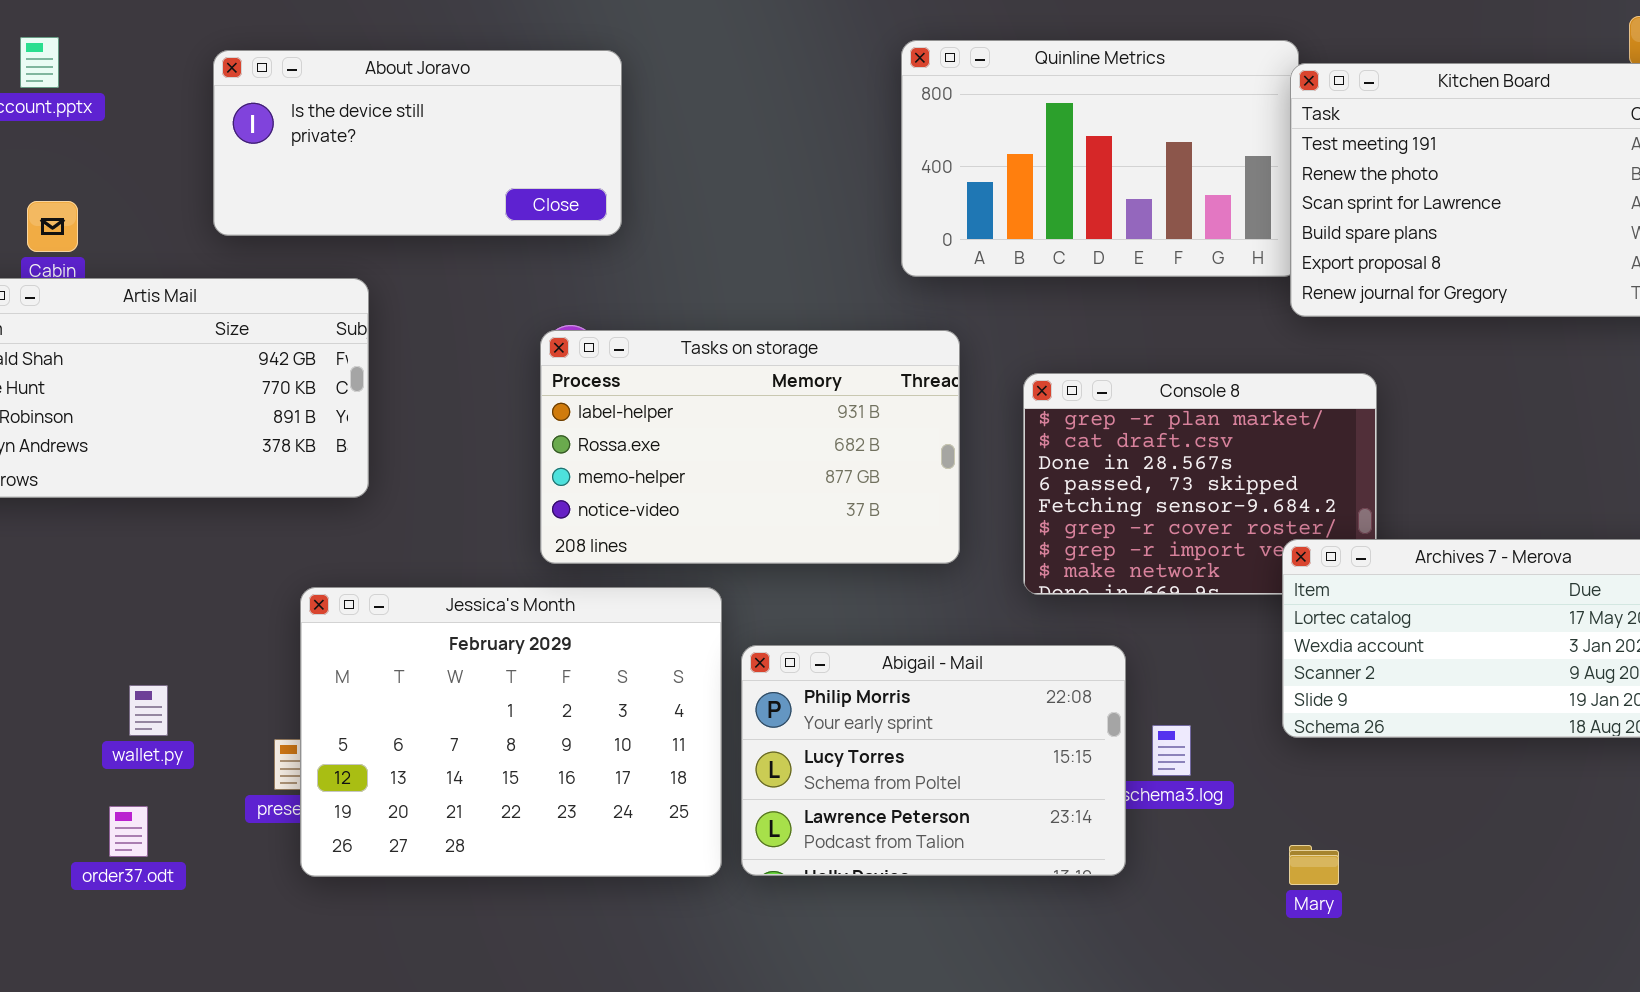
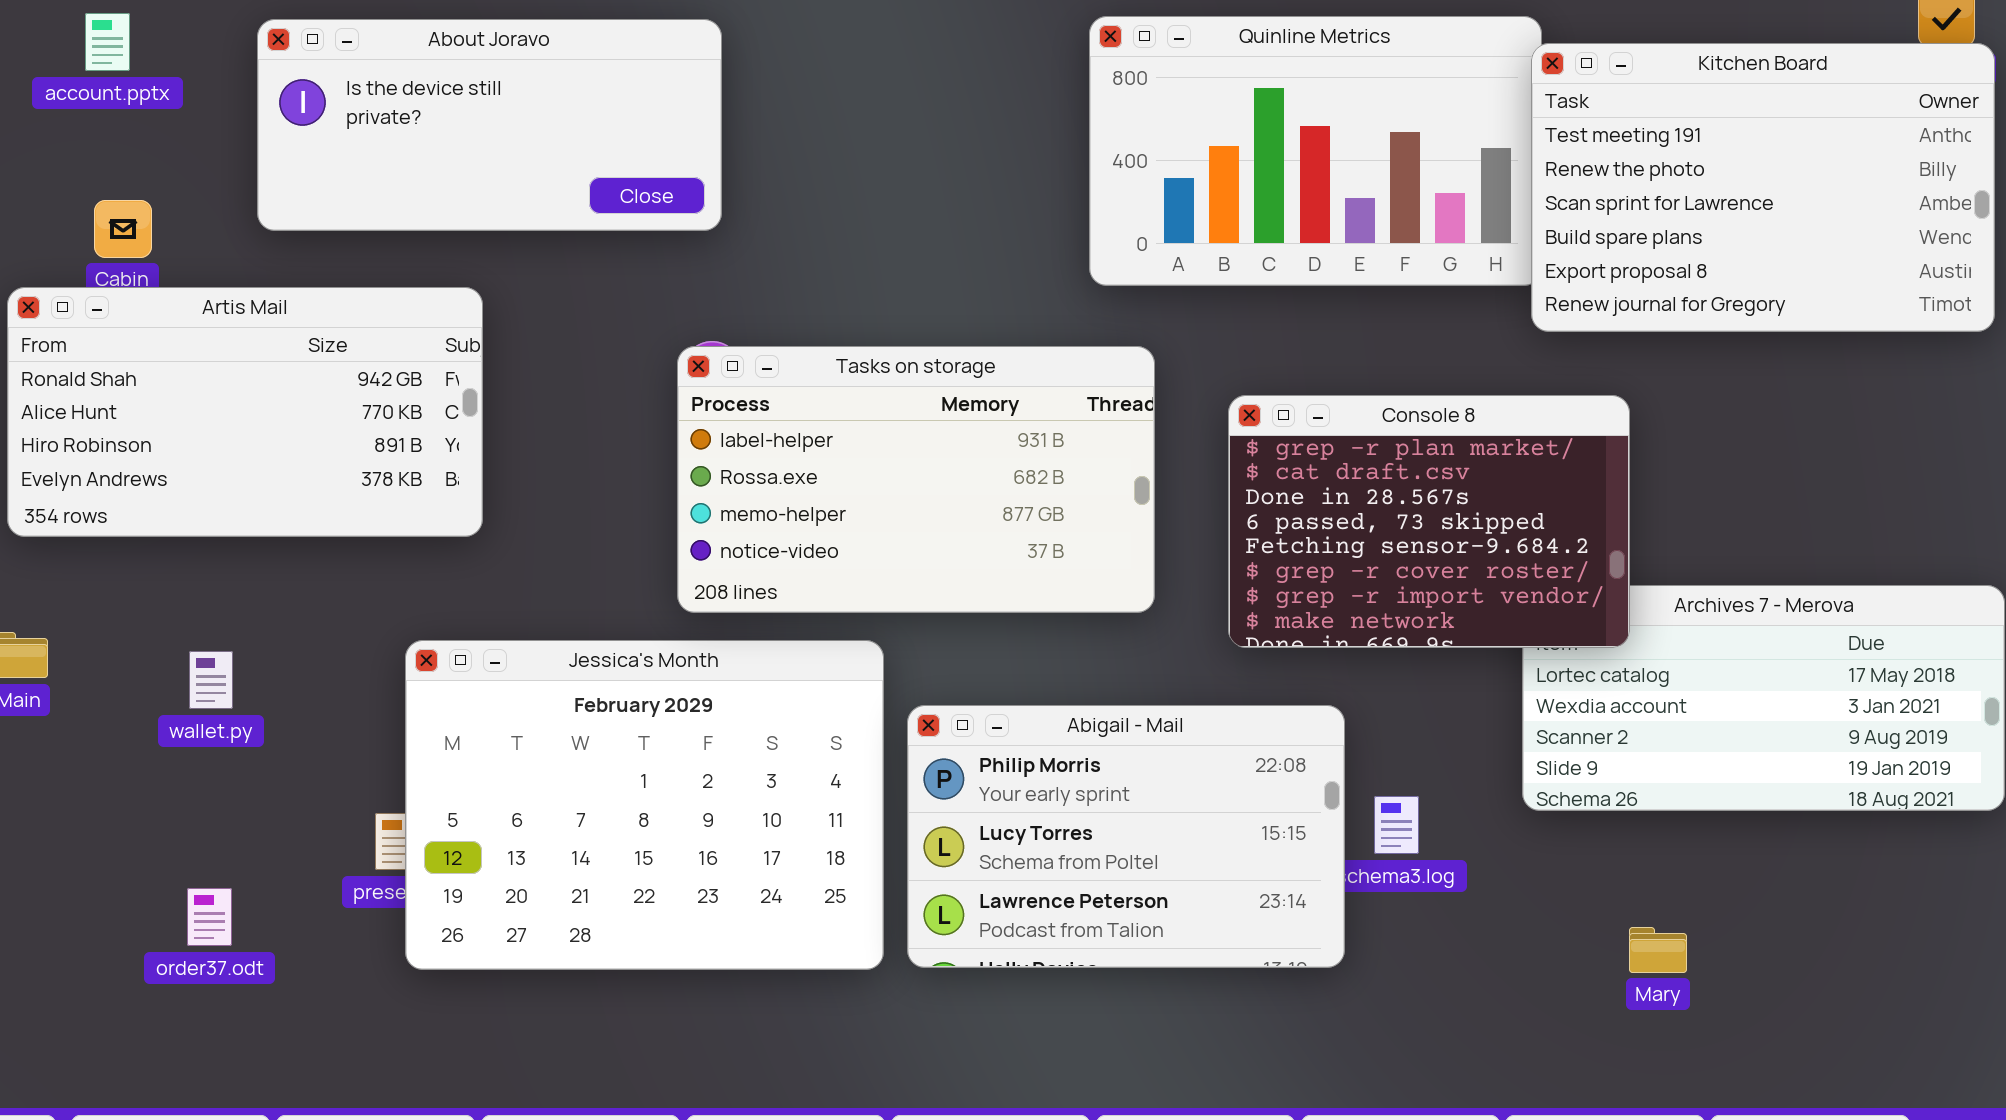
About Joravo: [213,50,622,236] -> [257,19,722,231], moved
Console 8: [1023,373,1377,595] -> [1228,395,1630,648], raised
wallet.py: [129,685,168,736] -> [189,651,233,709], moved
Mary: [1289,845,1339,885] -> [1629,927,1687,973], moved

